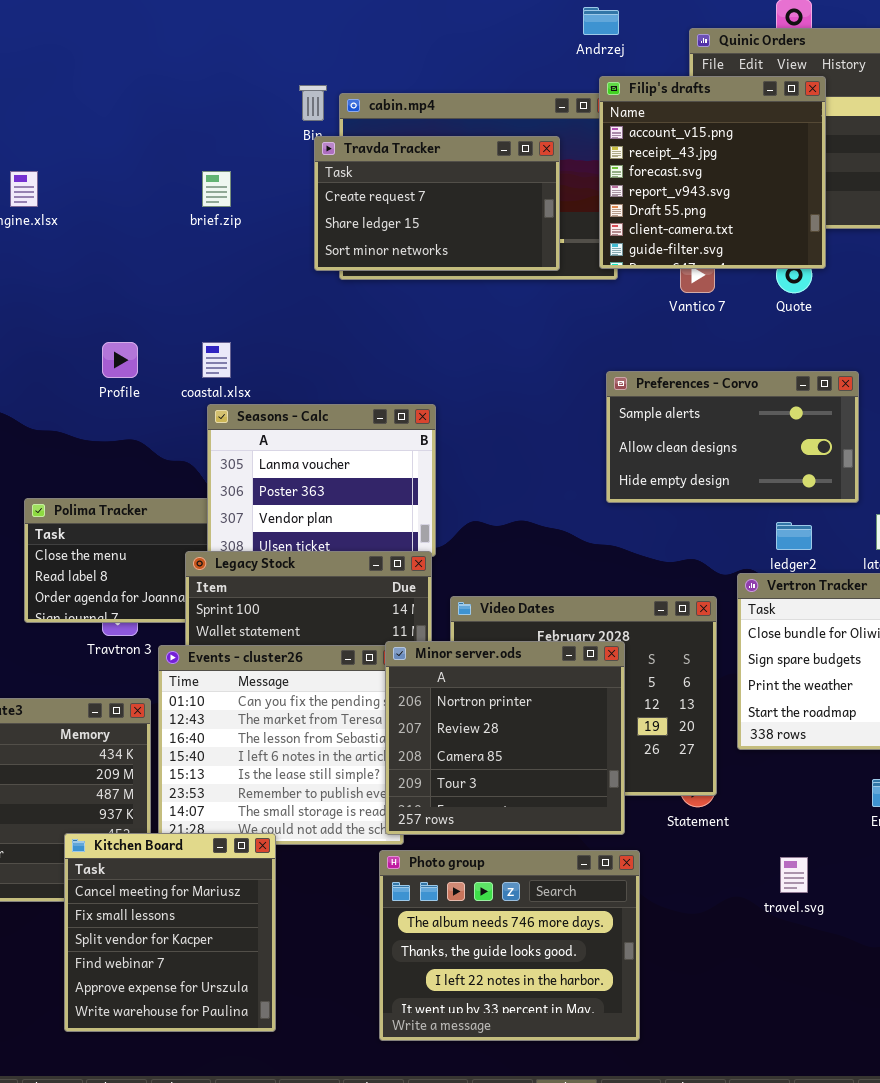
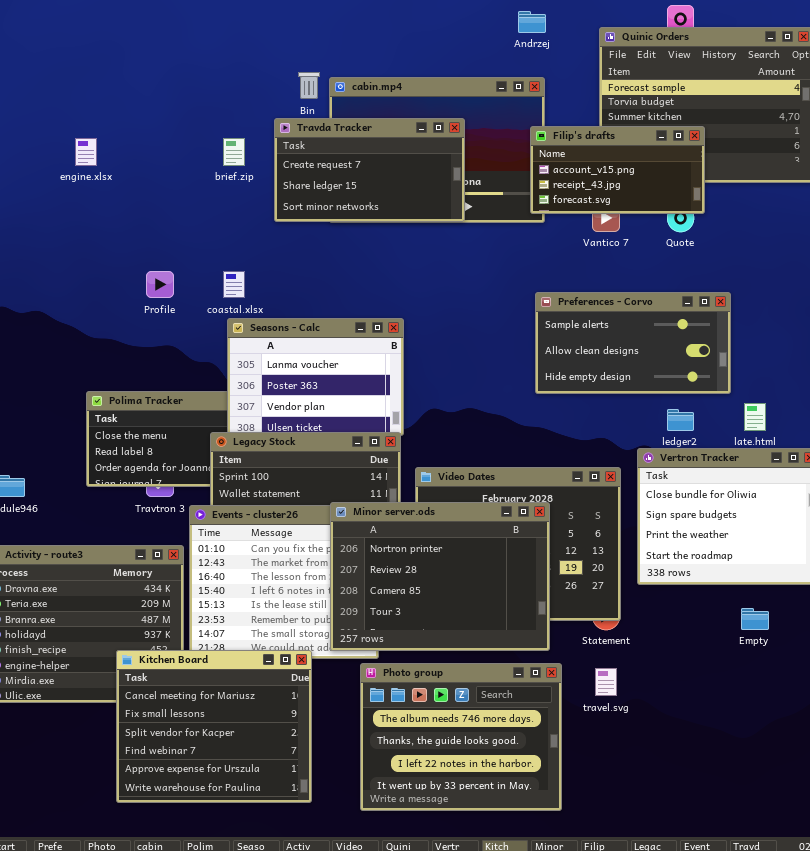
Filip's drafts: [599,76,826,269] -> [530,126,705,214], resized
Travda Tracker: [314,136,560,271] -> [274,118,465,222], moved
Minor server.ods: [385,641,625,835] -> [330,502,550,651], resized
Kitchen Board: [64,833,276,1032] -> [116,650,312,803], resized
travel.svg: [780,857,808,893] -> [595,668,617,696], moved

